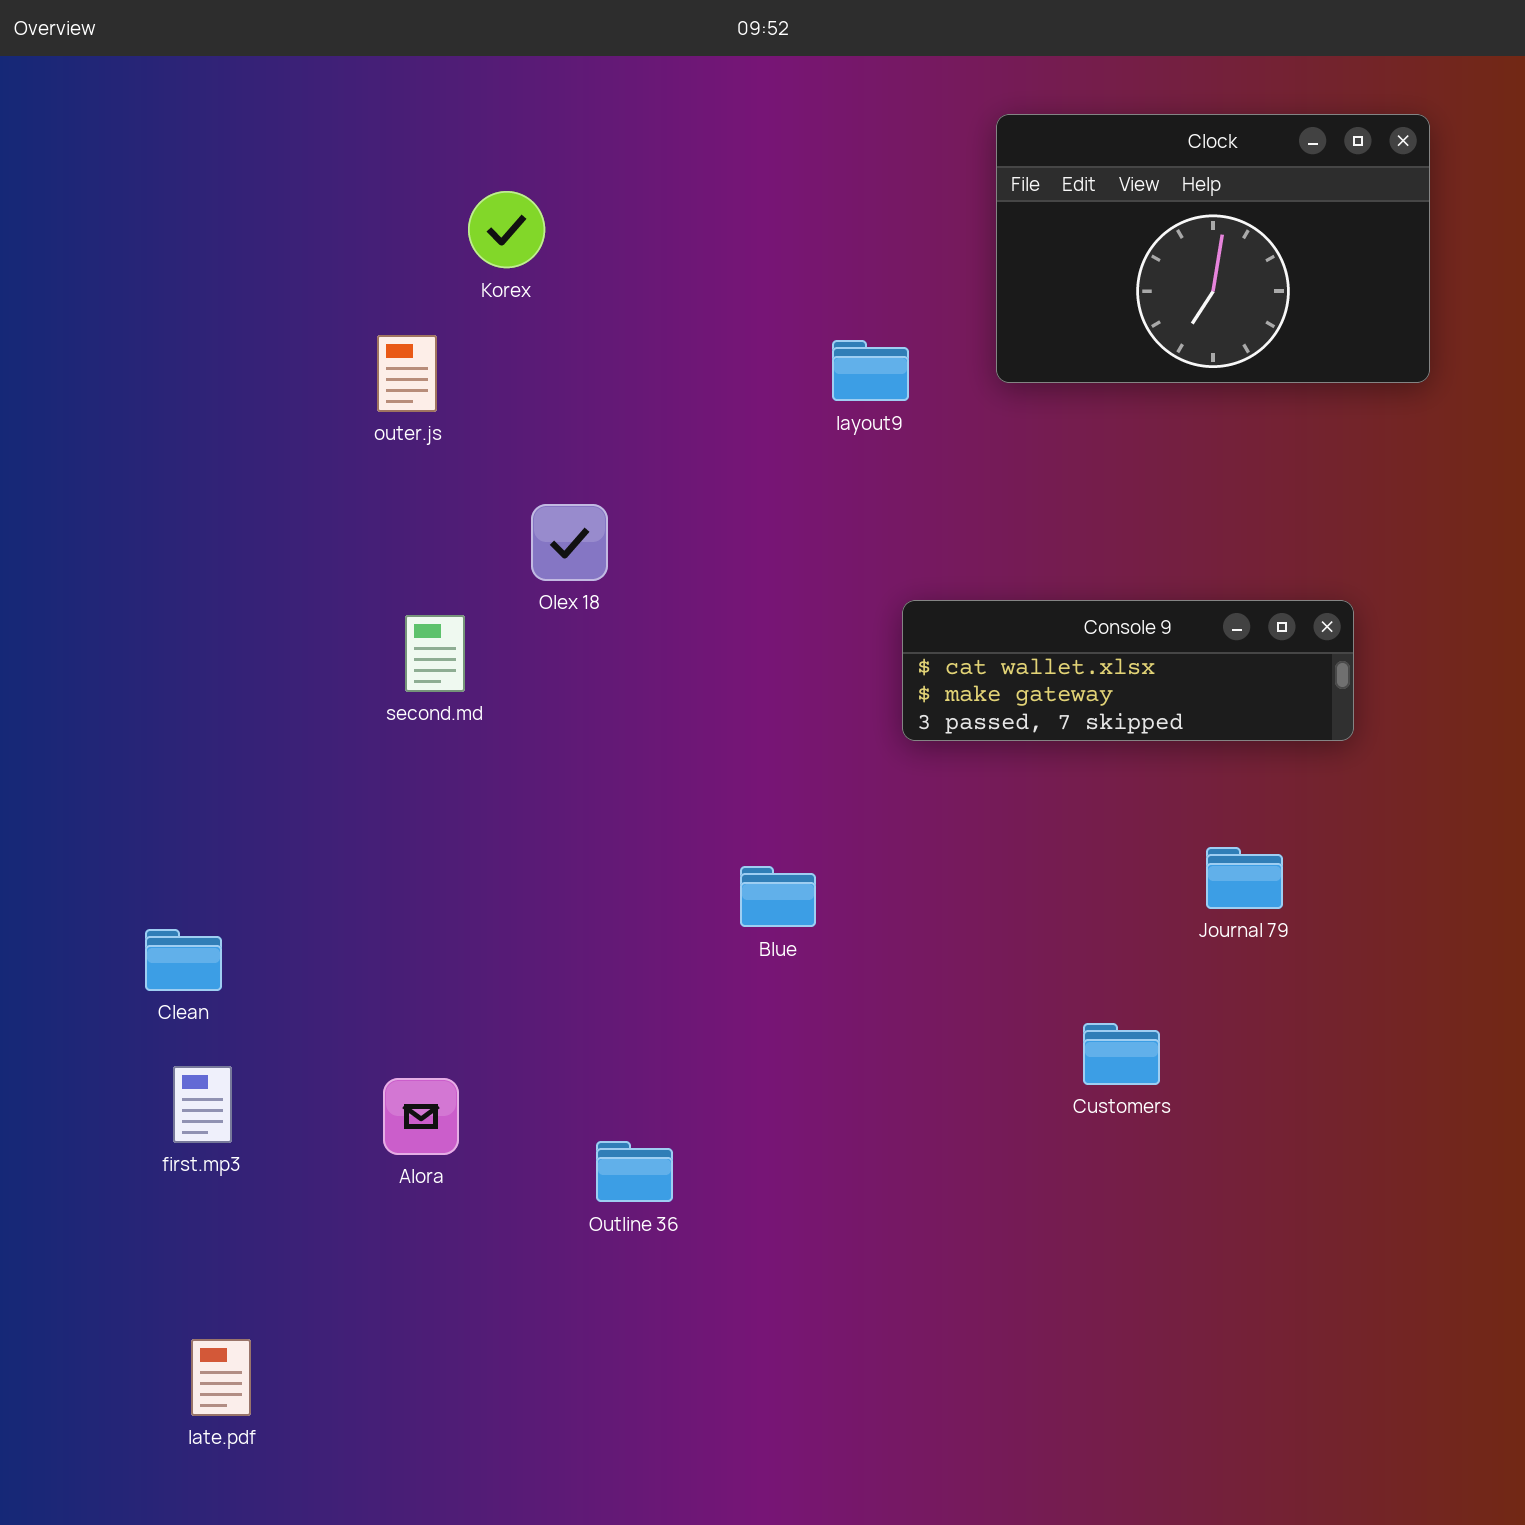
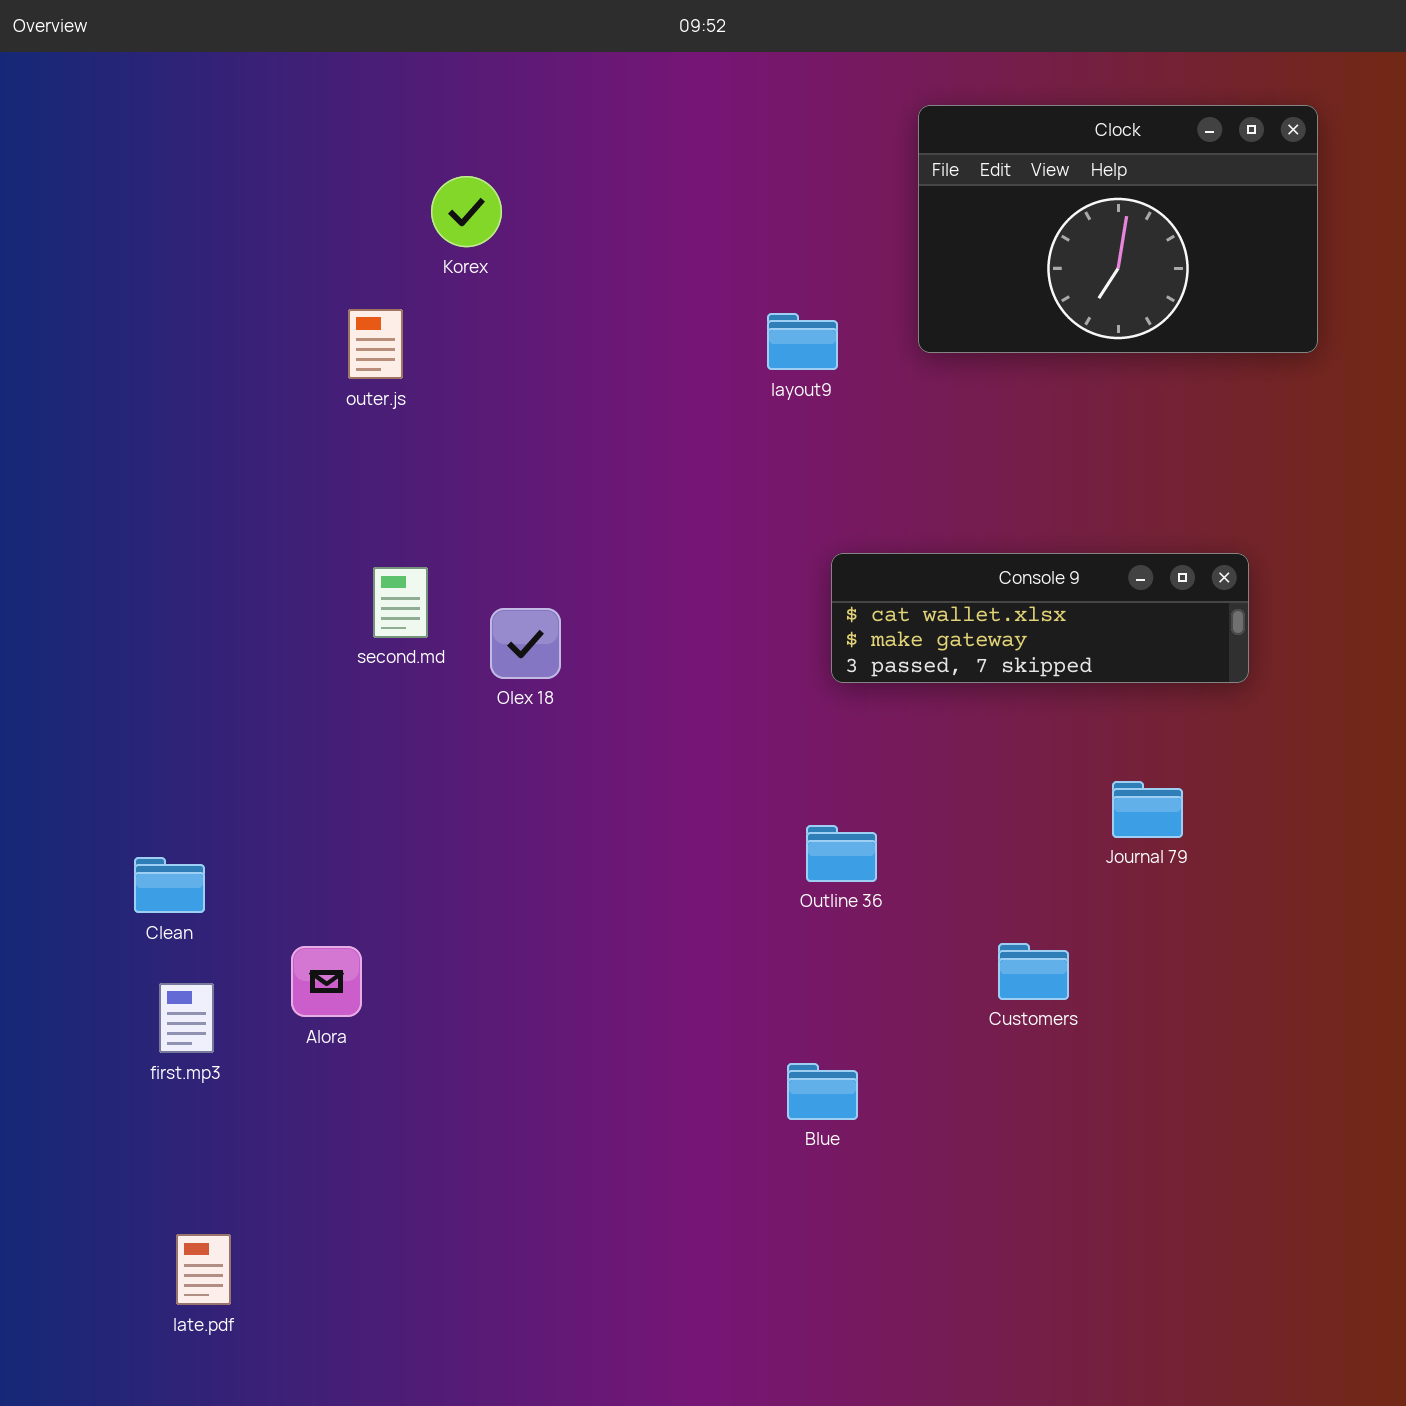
Olex 18: [531,504,608,581] -> [490,608,561,679], moved
Blue: [740,866,816,927] -> [787,1063,858,1120], moved
Alora: [383,1078,459,1155] -> [291,946,362,1017], moved
Outline 36: [596,1141,673,1202] -> [806,825,877,882], moved

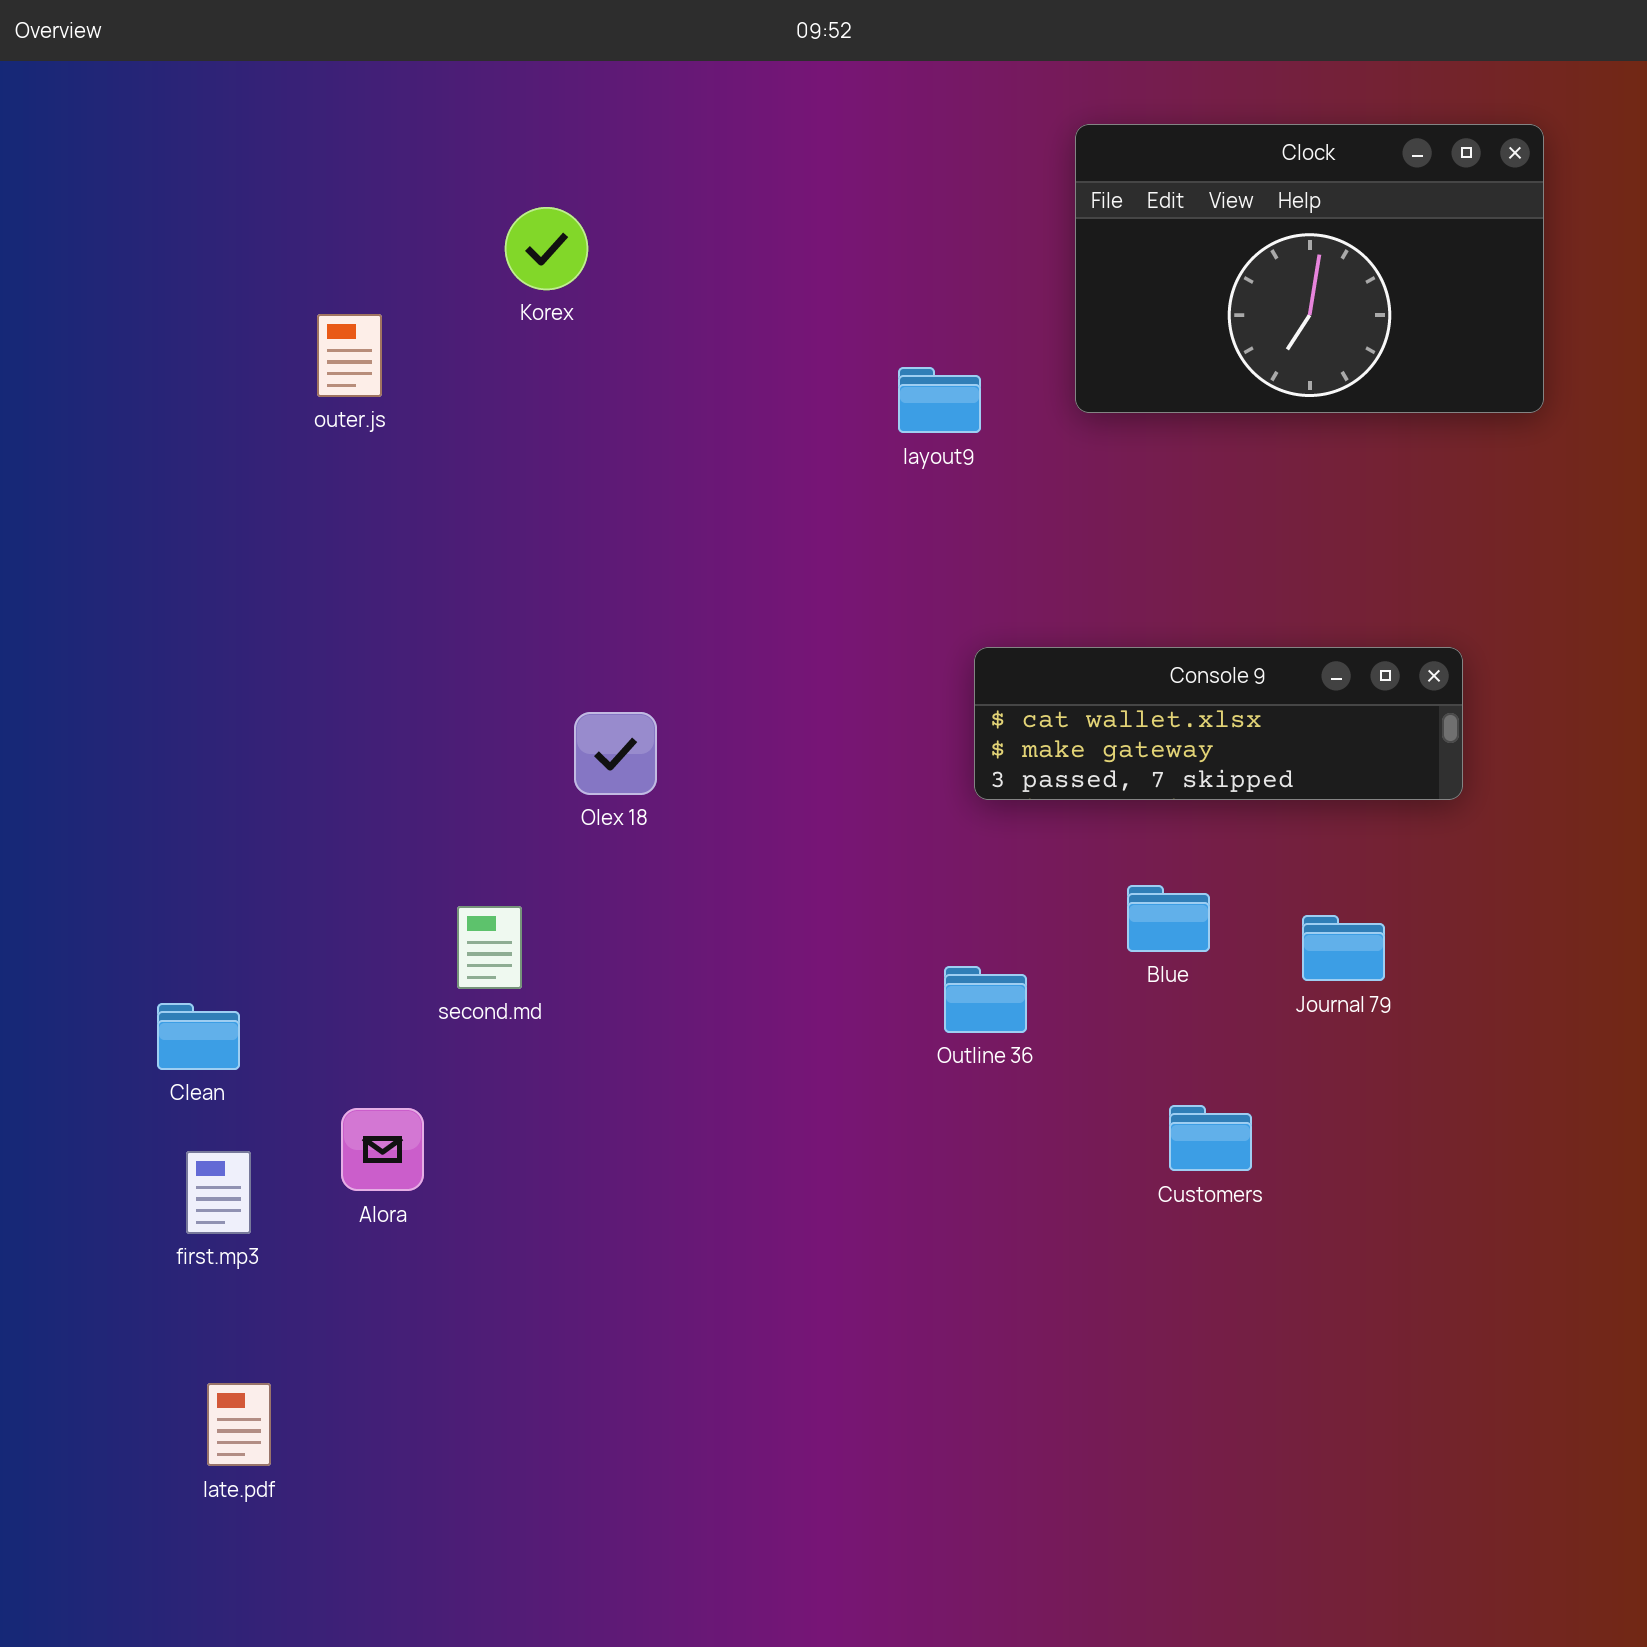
outer.js: [348,309,403,379] -> [317,314,382,397], moved
second.md: [373,567,428,638] -> [457,906,522,989], moved
Blue: [787,1063,858,1120] -> [1127,885,1210,952], moved
late.pdf: [176,1234,231,1305] -> [207,1383,271,1466], moved

